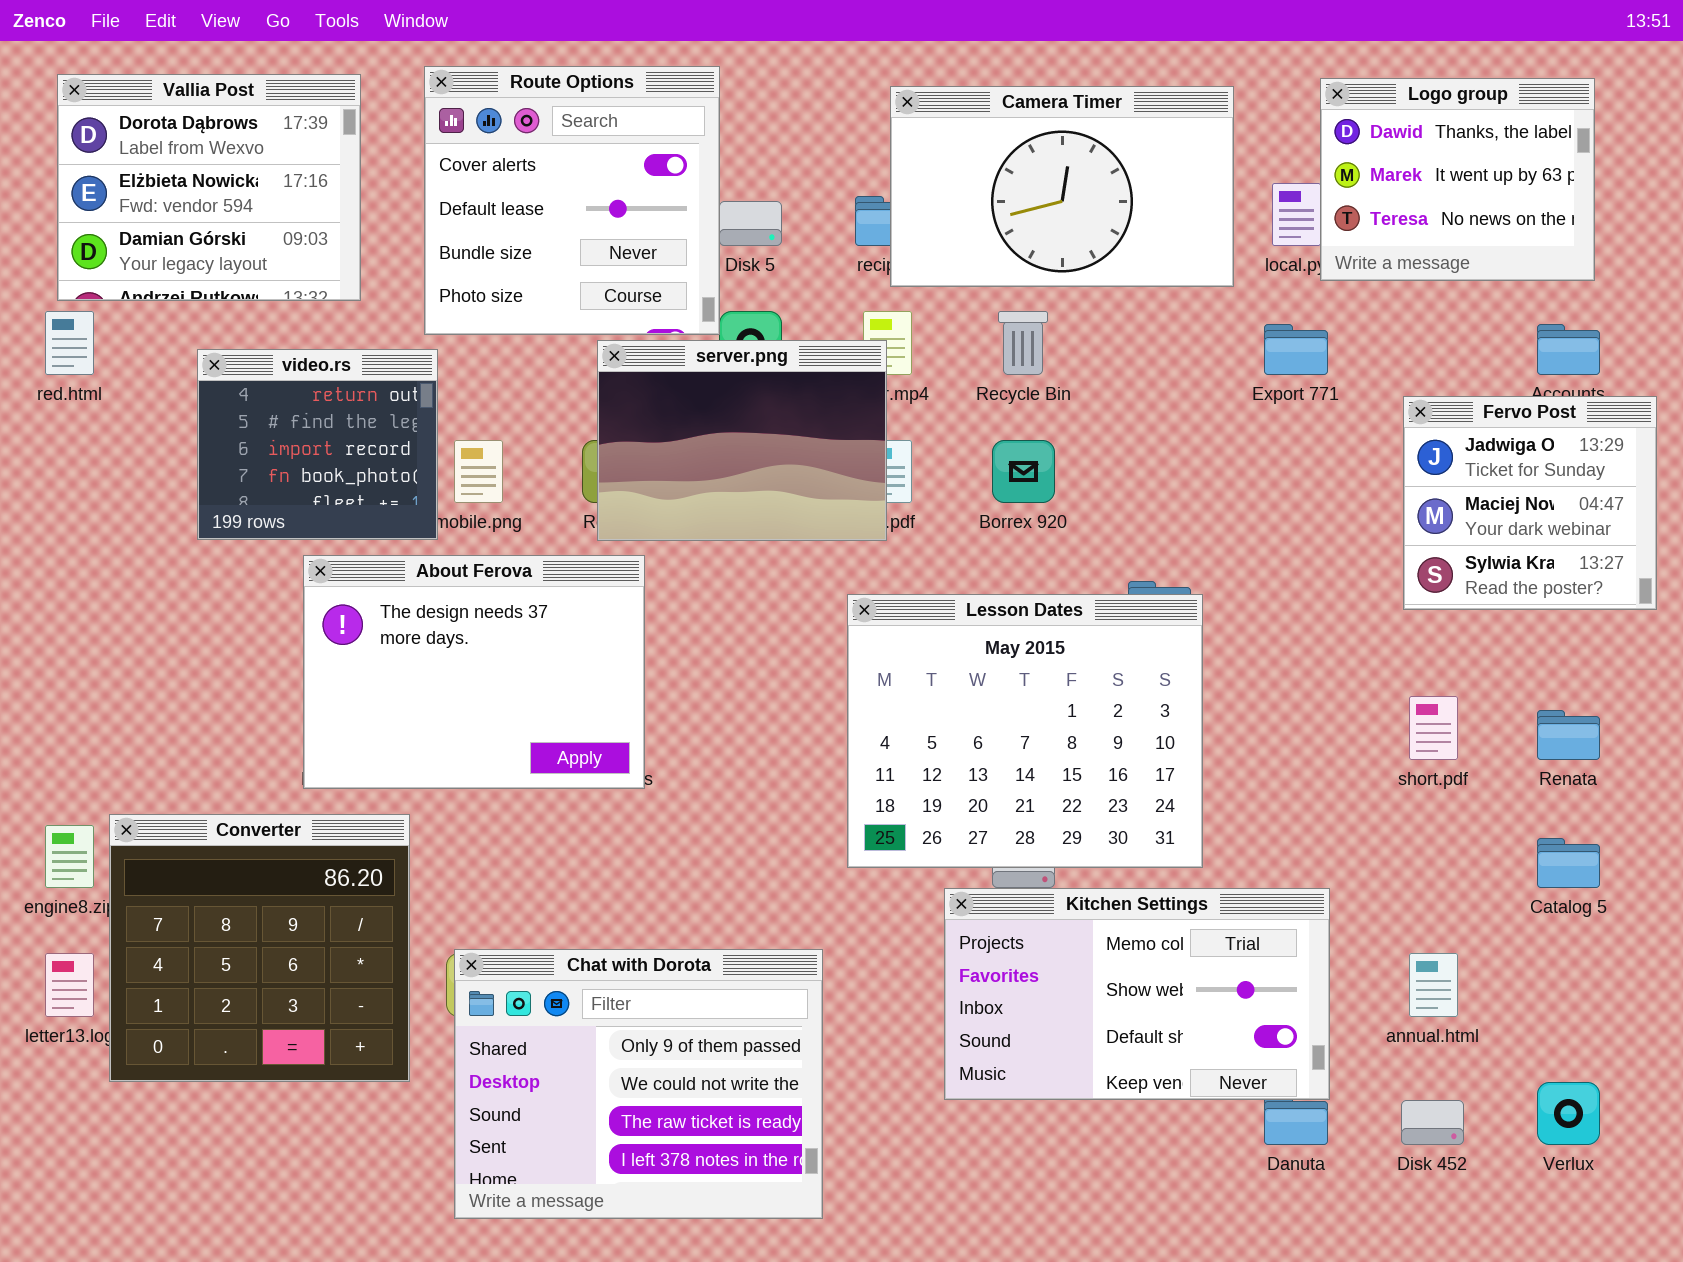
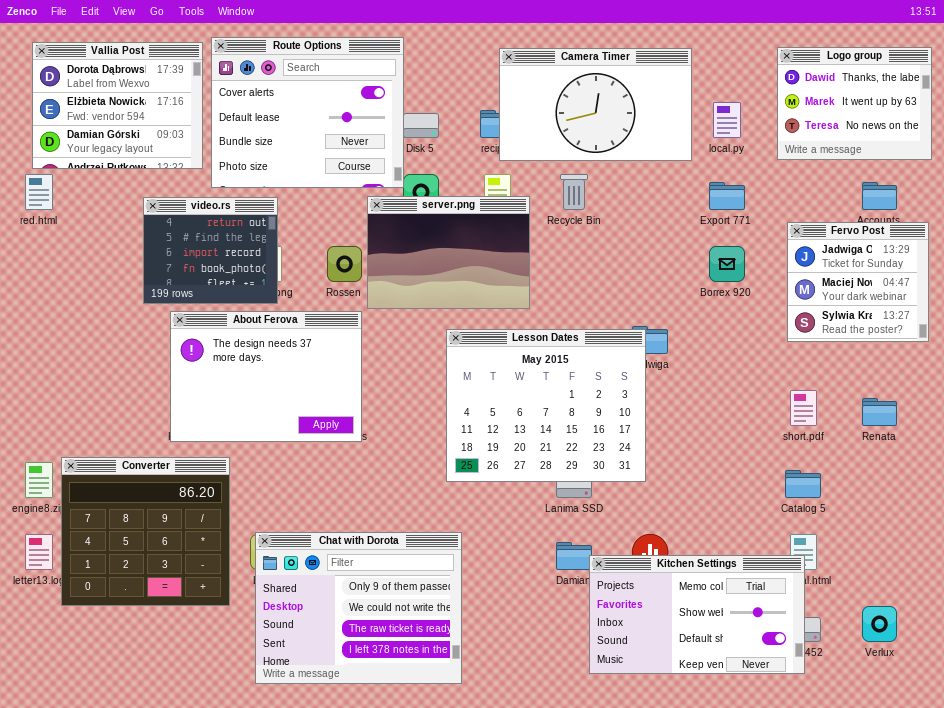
Route Options: [424,66,720,335] -> [211,37,404,188], resized
Logo group: [1320,78,1595,281] -> [777,47,932,160], moved
server.png: [597,340,887,541] -> [367,196,530,309], moved
video.rs: [197,349,438,540] -> [143,197,278,304], moved
Borrex 920: [992,440,1055,503] -> [709,246,745,282], moved
Lesson Dates: [847,594,1203,868] -> [446,329,646,482], moved
Catalog 5: [1537,838,1600,888] -> [785,470,821,498], moved
Kitchen Settings: [944,888,1330,1100] -> [589,555,805,674], moved

